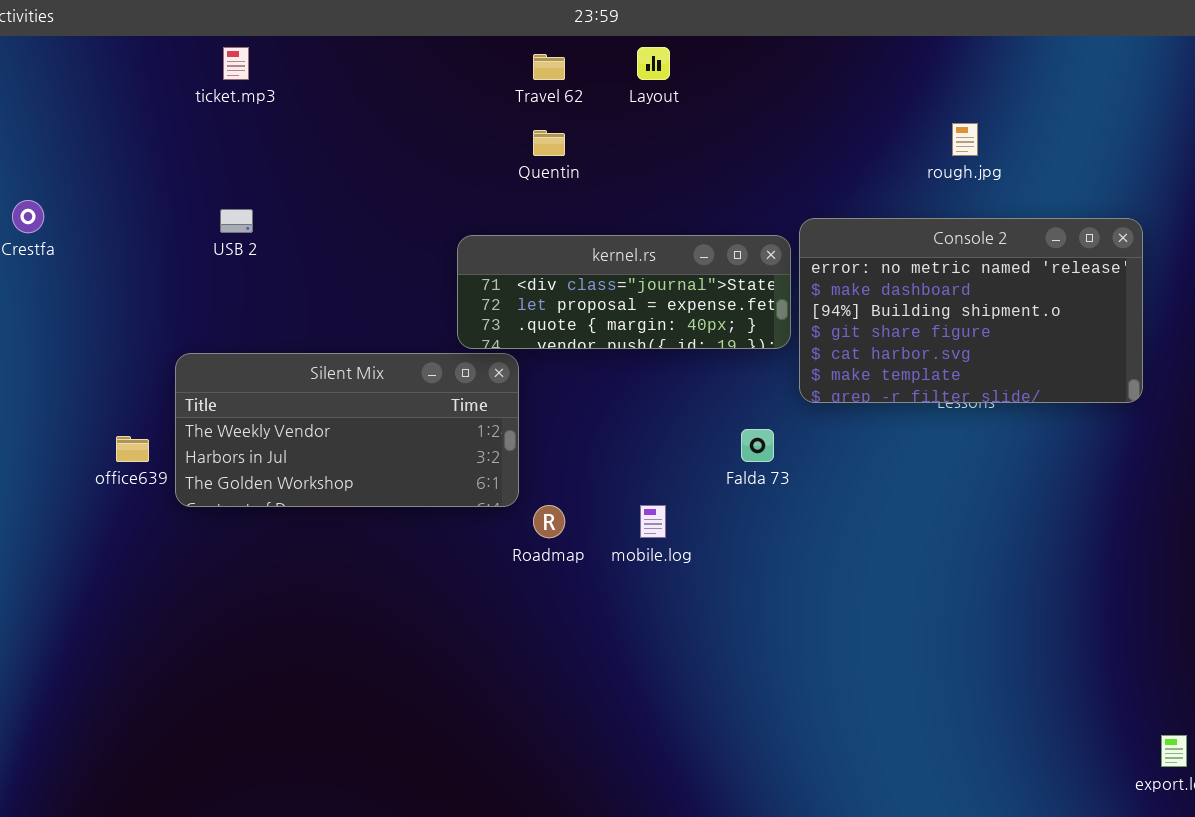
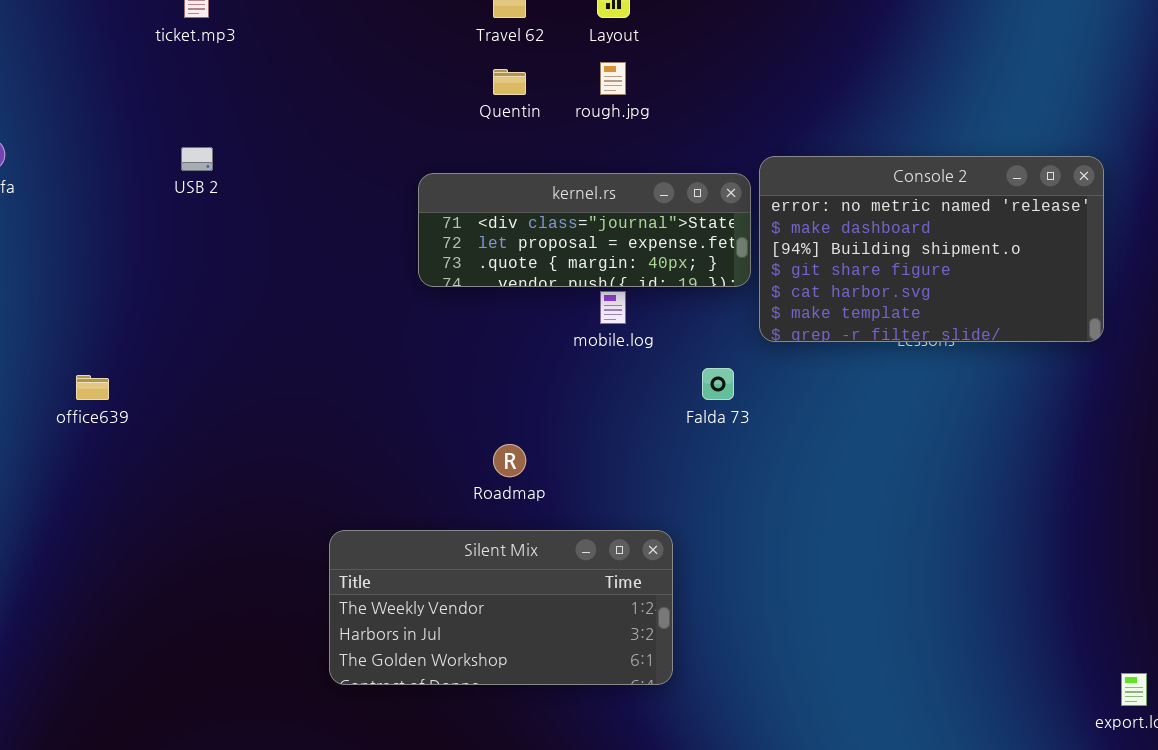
rough.jpg: [952,123,978,156] -> [600,62,626,95], moved
Silent Mix: [175,353,519,507] -> [329,530,673,685], moved
mobile.log: [640,505,666,538] -> [600,291,626,324], moved

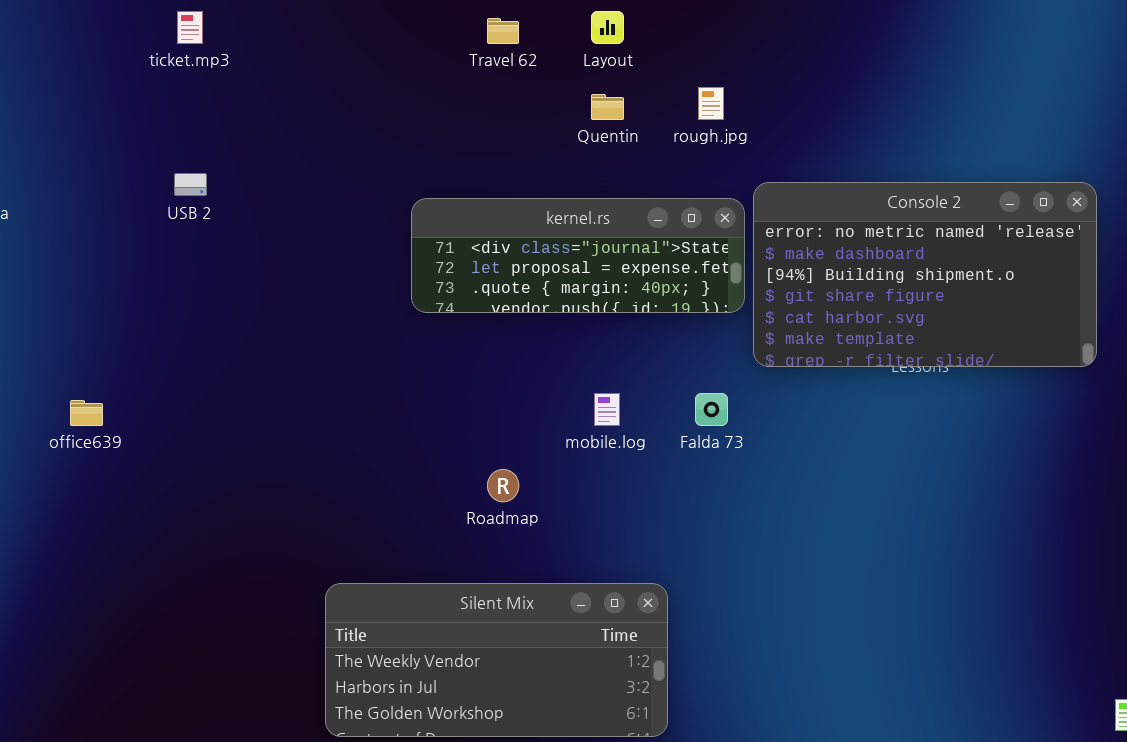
rough.jpg: [600,62,626,95] -> [698,87,724,120], moved
Quentin: [493,69,526,95] -> [591,94,624,120], moved
mobile.log: [600,291,626,324] -> [594,393,620,426], moved
Silent Mix: [329,530,673,685] -> [325,583,668,737], moved

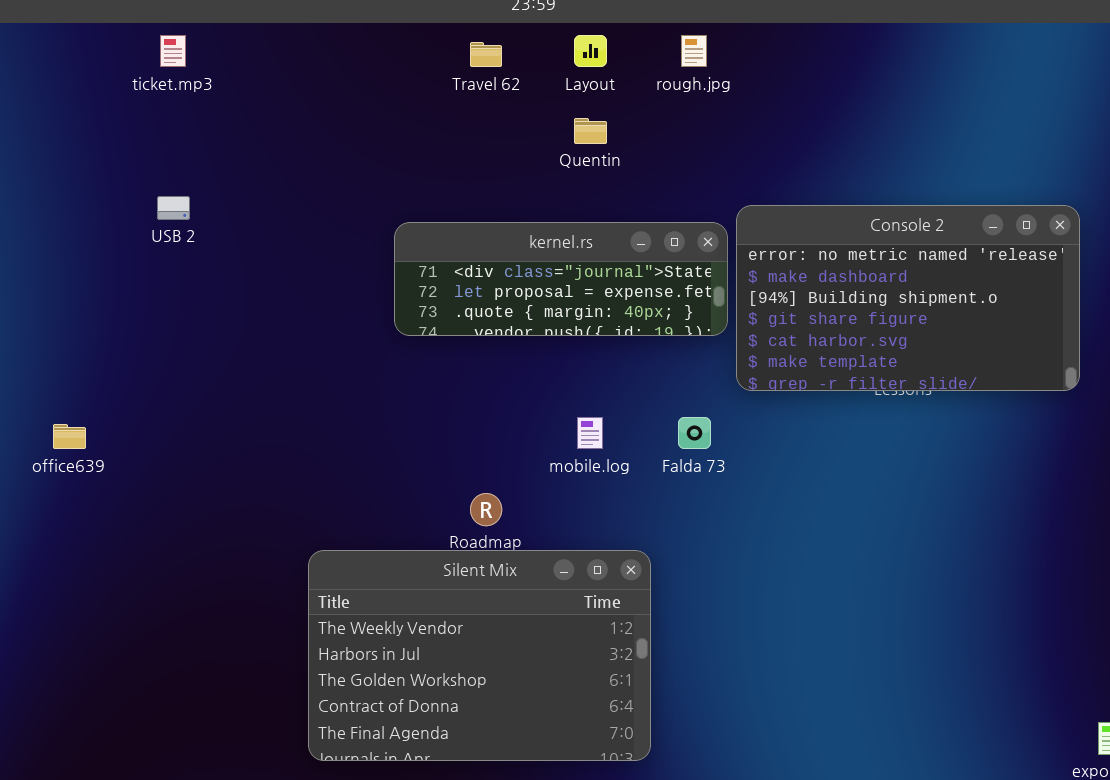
rough.jpg: [698,87,724,120] -> [681,35,707,67], moved
Silent Mix: [325,583,668,737] -> [308,550,651,761], resized

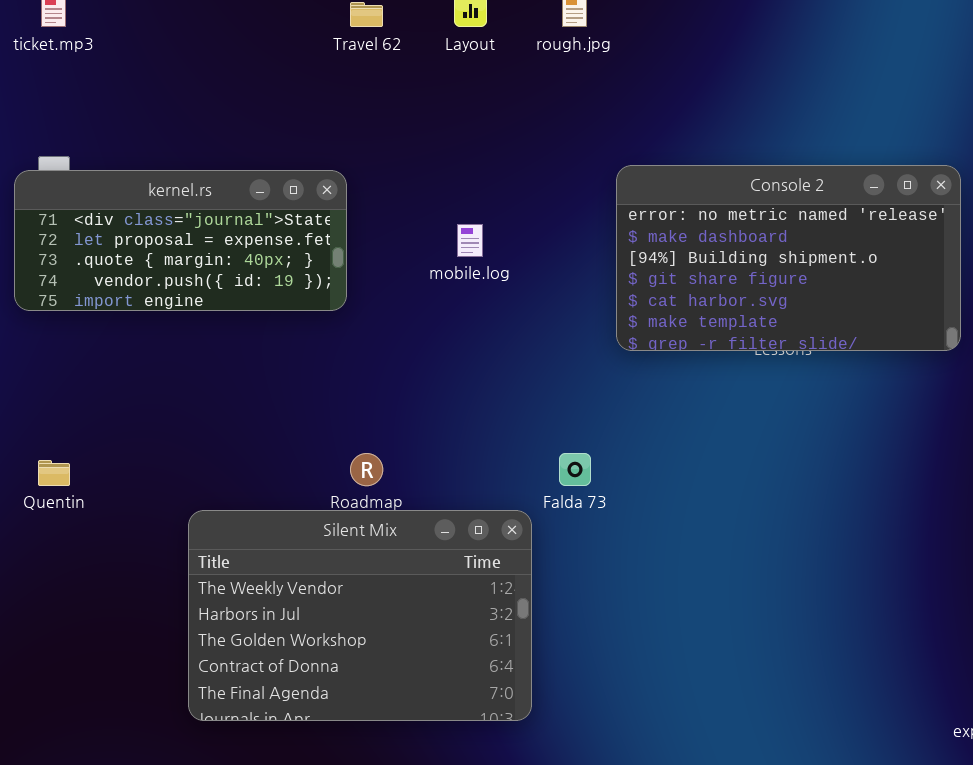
Quentin: [574,118,607,144] -> [38,460,70,486], moved
kernel.rs: [394,222,728,336] -> [14,170,347,311], moved, resized
mobile.log: [577,417,603,449] -> [457,224,483,257], moved
Falda 73: [678,417,711,449] -> [559,453,591,486], moved

